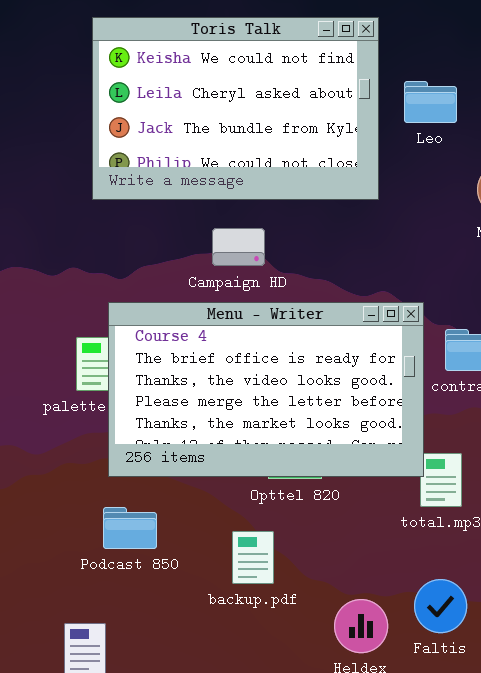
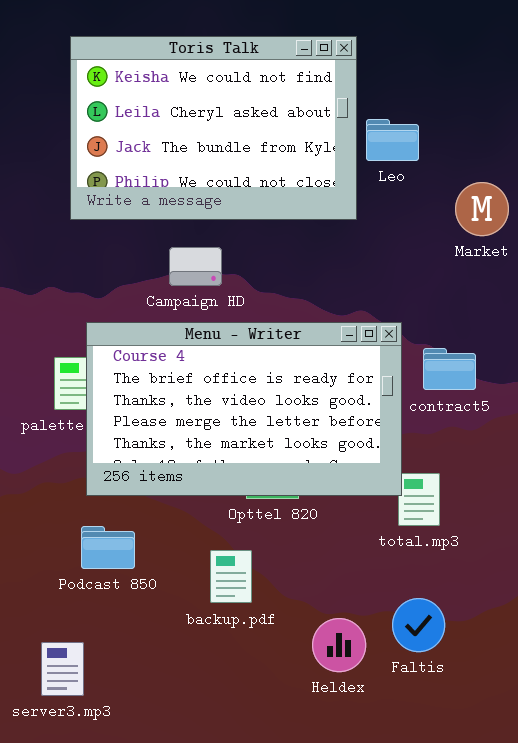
Leo: [404,81,457,123] -> [366,119,419,161], moved
Campaign HD: [212,228,265,266] -> [169,247,222,286], moved

